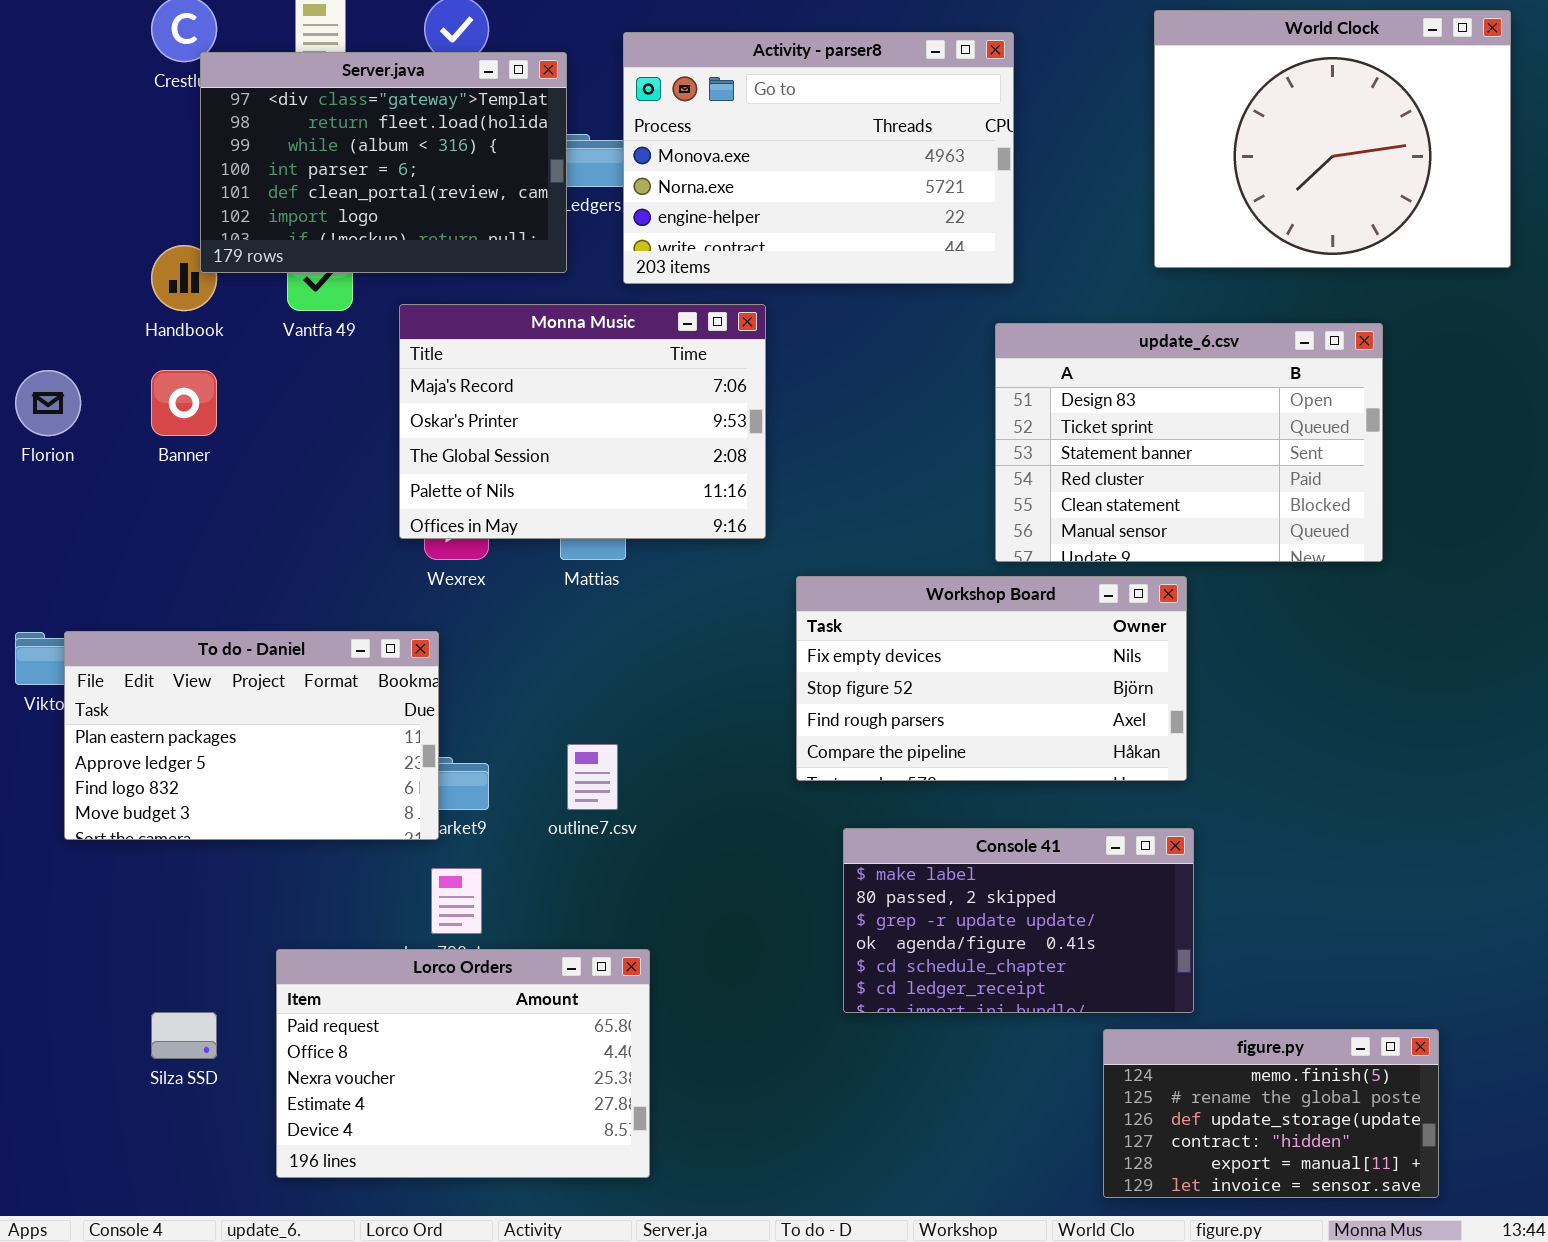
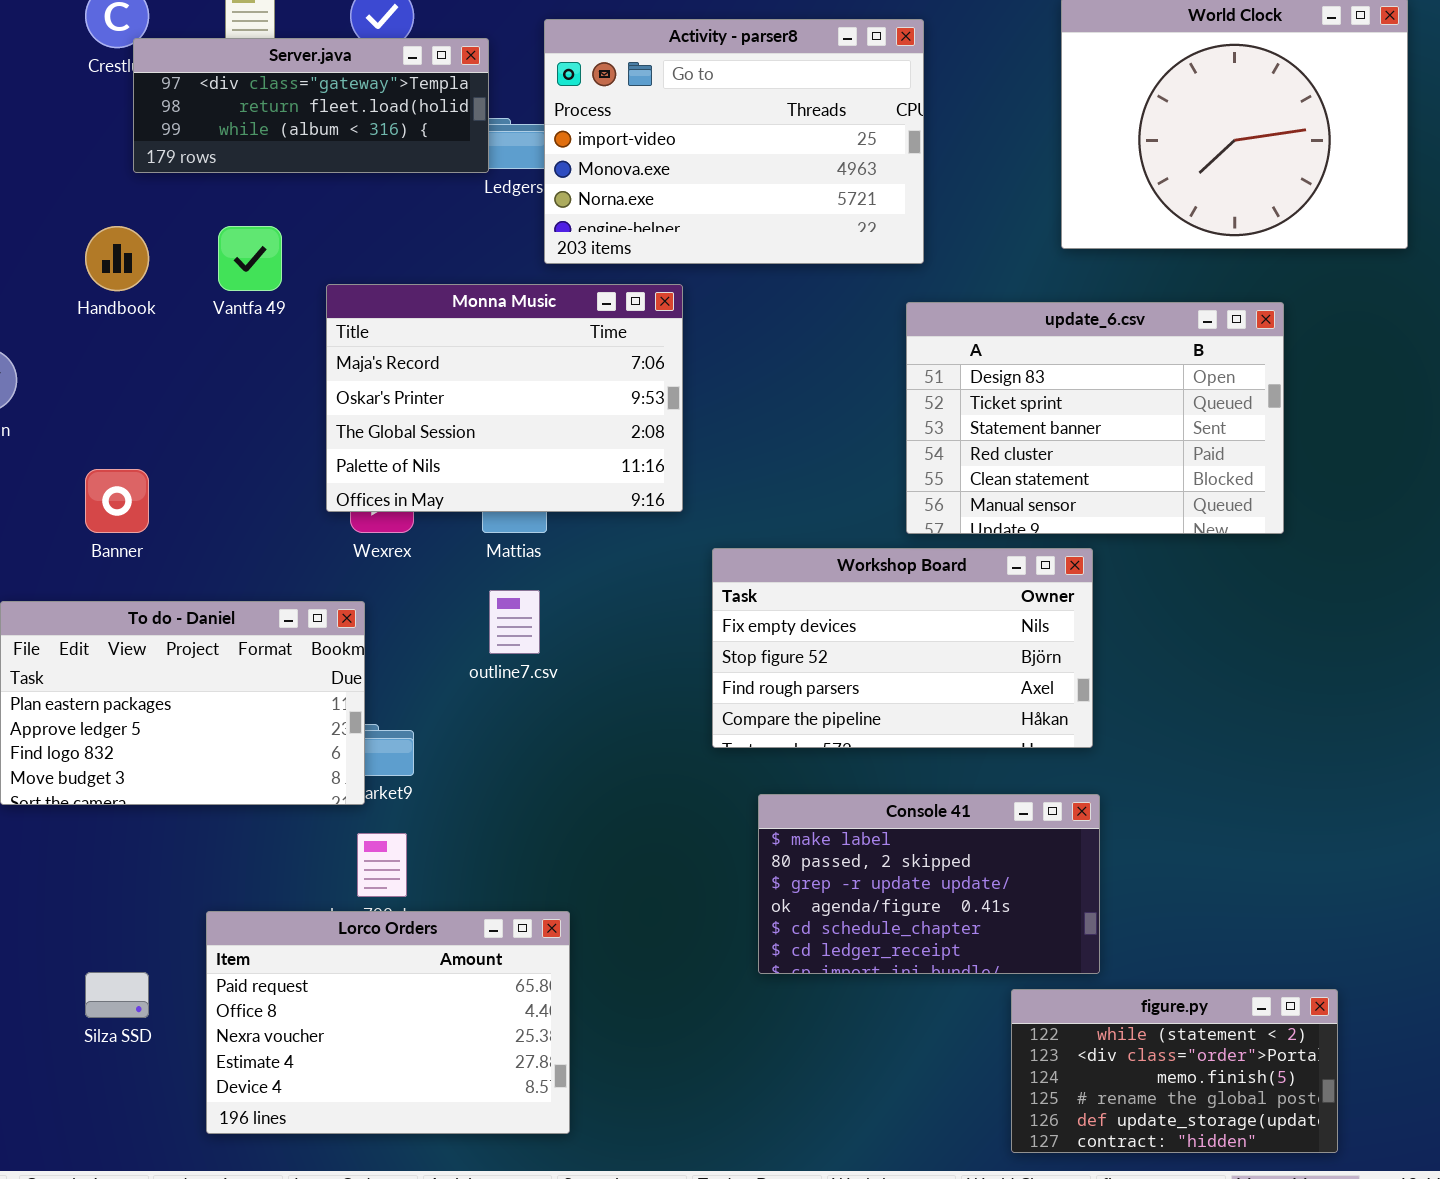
Activity - parser8: [623,32,1014,284] -> [544,19,924,264], scrolled up 1 row
Server.java: [200,52,567,273] -> [133,38,489,173], resized
Banner: [151,370,217,436] -> [85,469,149,533], moved
outline7.csv: [567,744,618,810] -> [489,590,540,654], moved
figure.py: [1103,1029,1439,1198] -> [1011,989,1338,1153], scrolled up 2 rows

